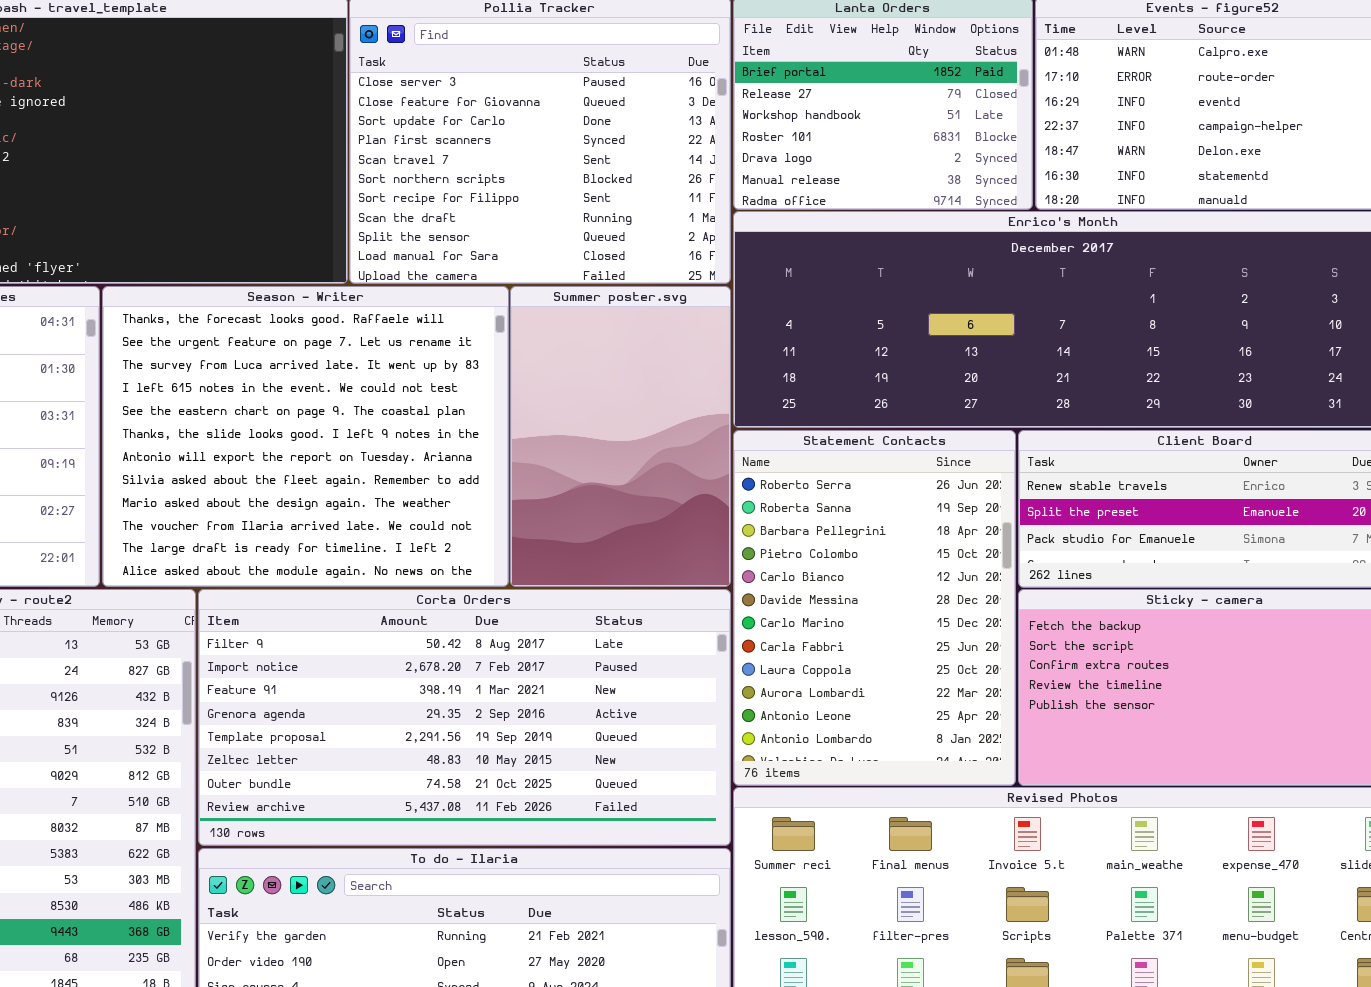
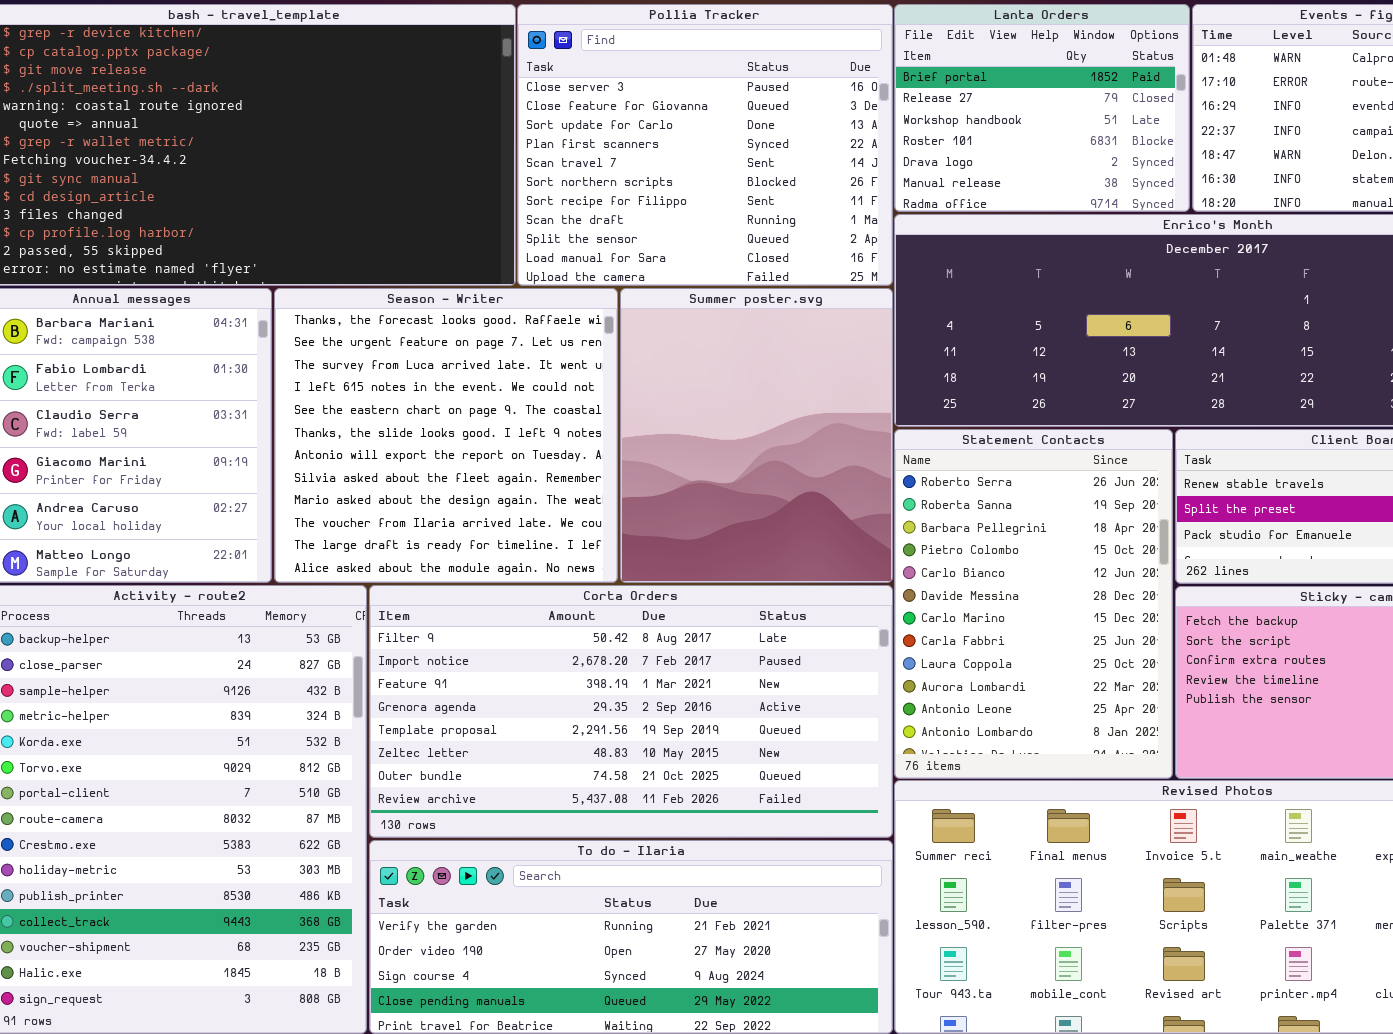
Season - Writer: [102,286,509,587] -> [274,288,618,583], resized
Summer poster.svg: [510,286,731,587] -> [620,288,893,583], resized

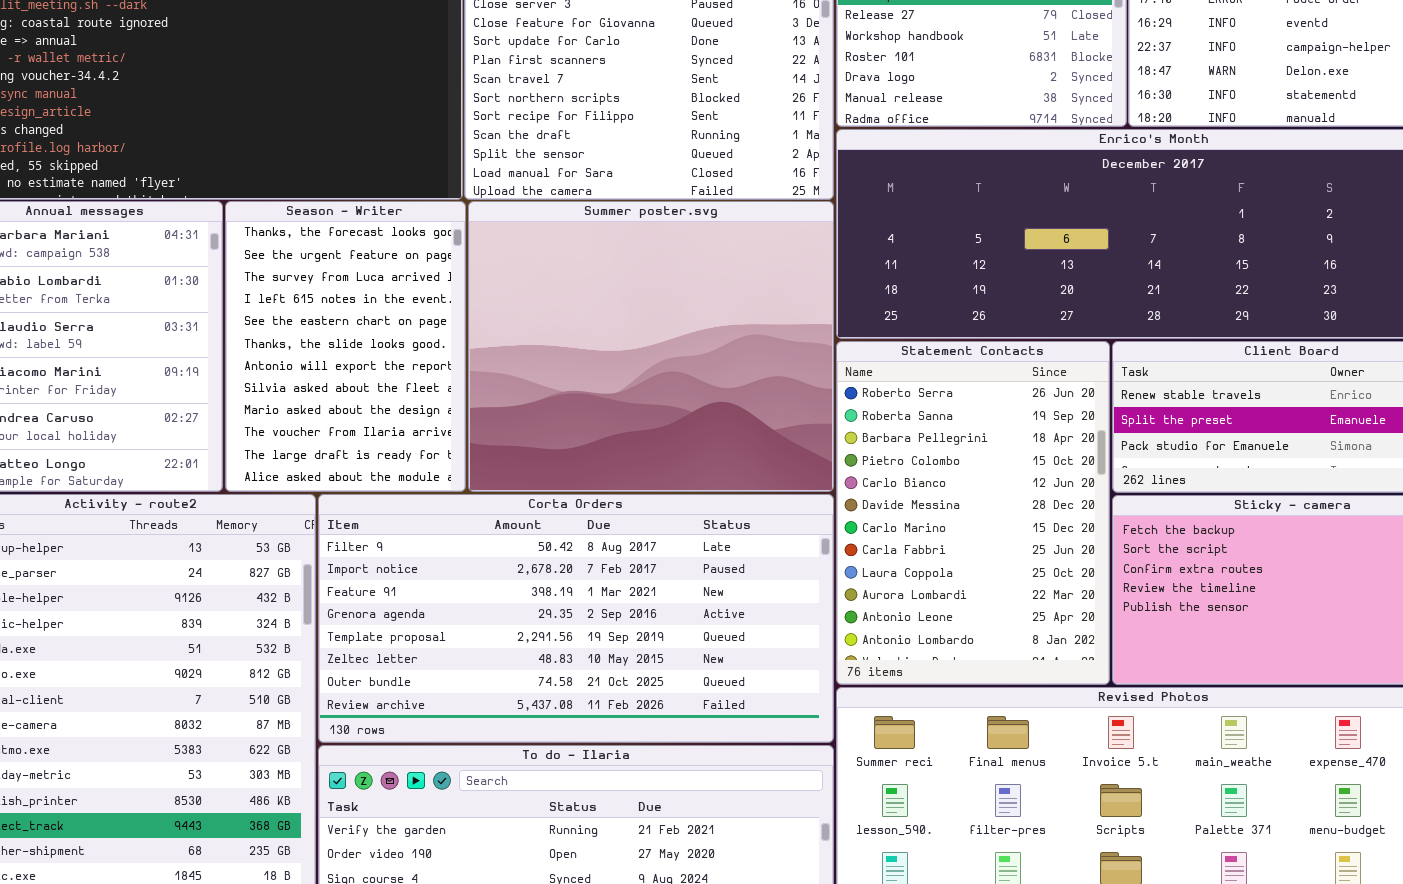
Season - Writer: [274,288,618,583] -> [225,201,466,492], resized
Summer poster.svg: [620,288,893,583] -> [468,201,834,492], resized

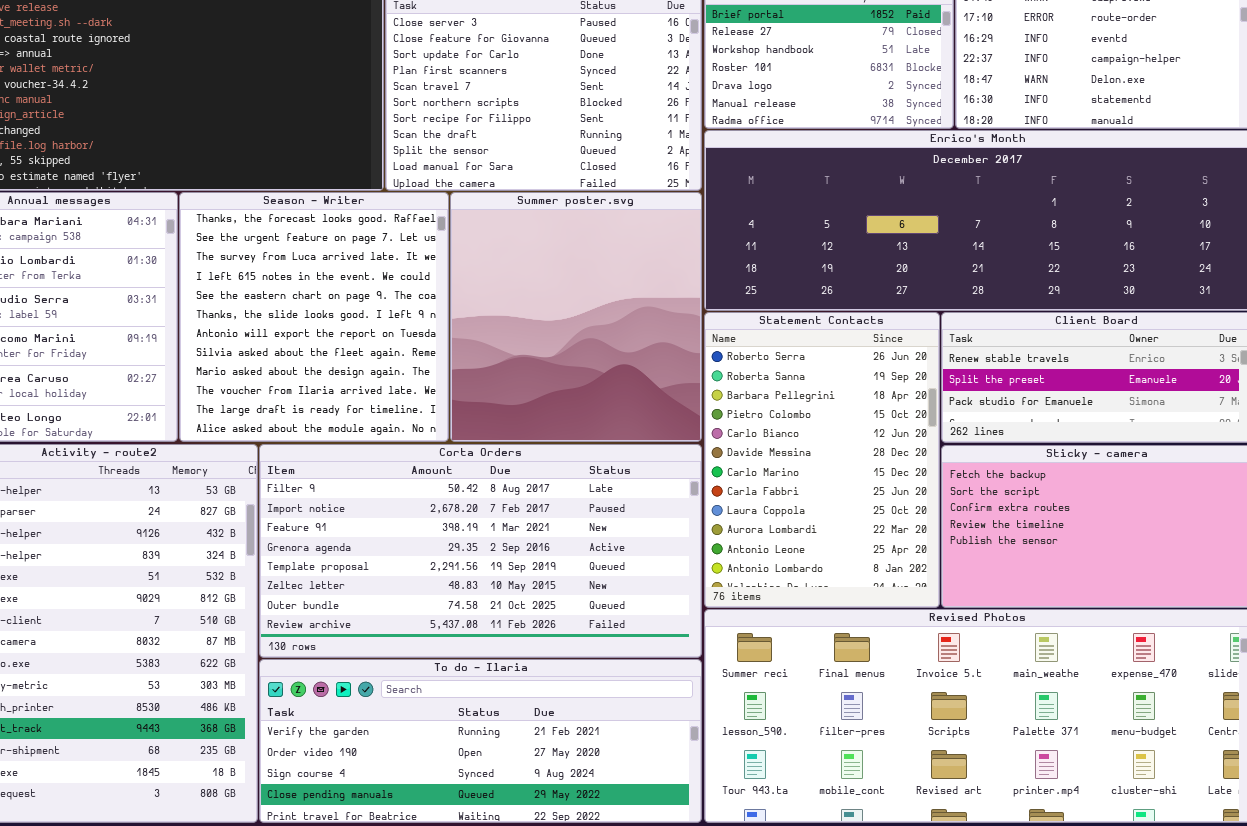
Season - Writer: [225,201,466,492] -> [179,192,449,442], resized
Summer poster.svg: [468,201,834,492] -> [450,192,702,442], resized

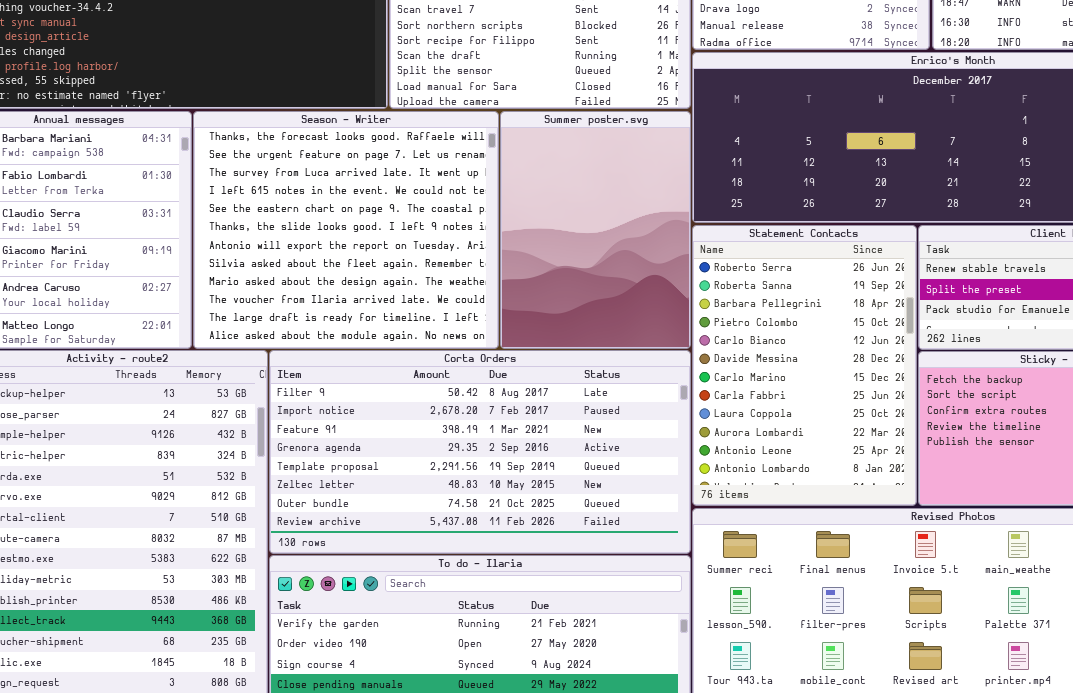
Season - Writer: [179,192,449,442] -> [193,111,499,349], resized
Summer poster.svg: [450,192,702,442] -> [500,111,691,349], resized

